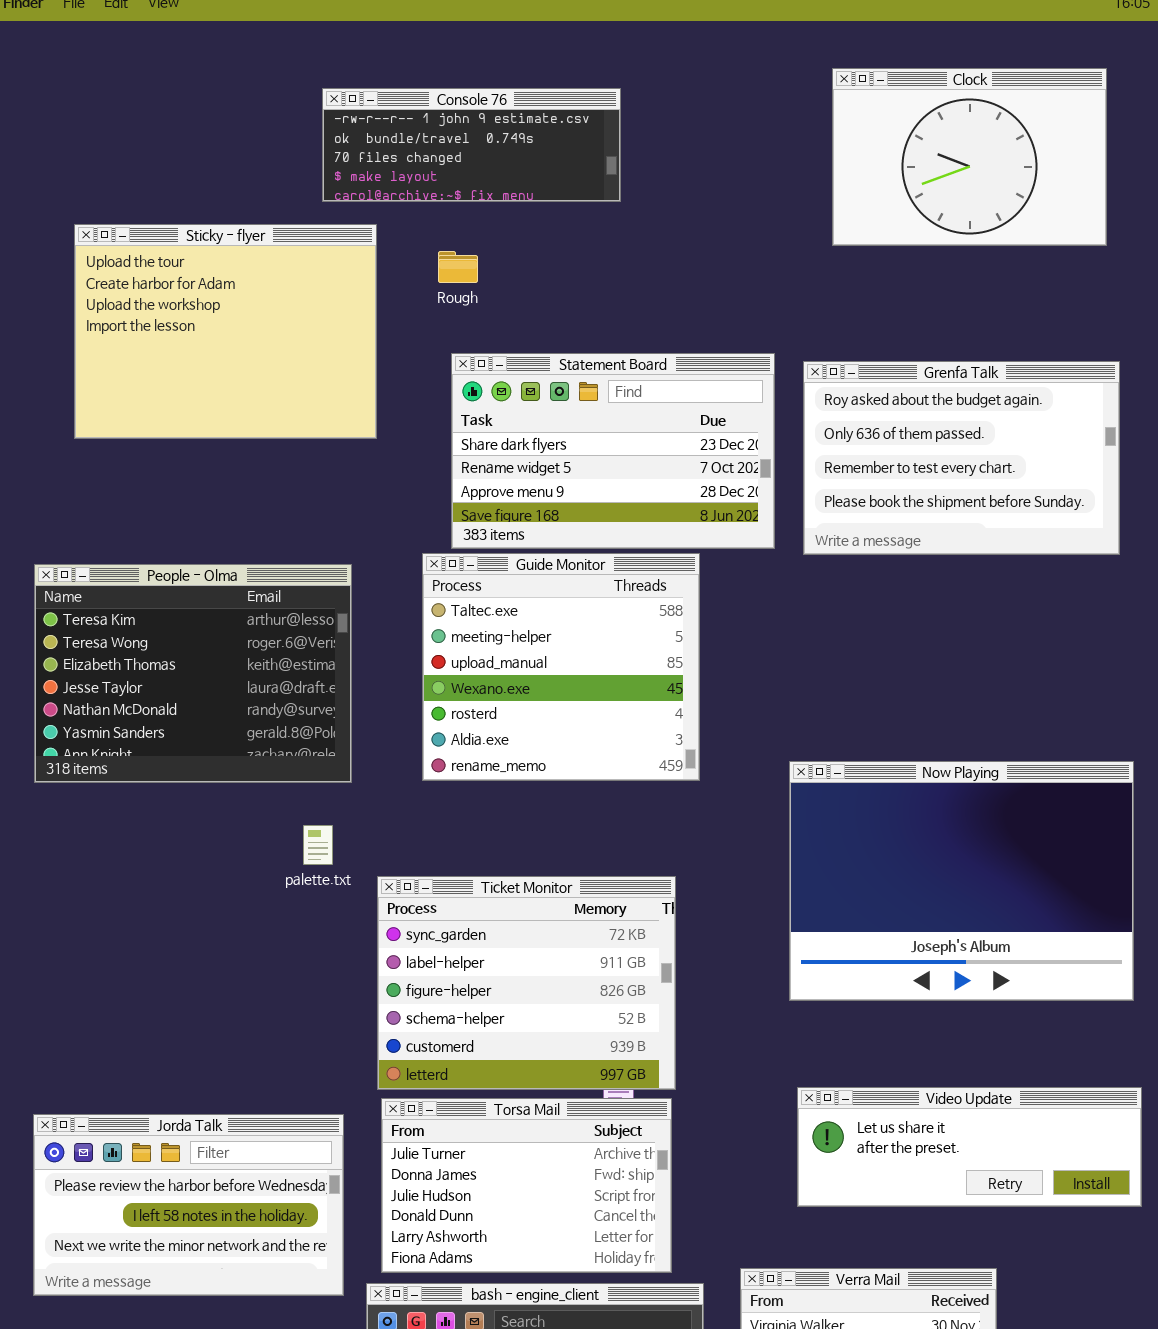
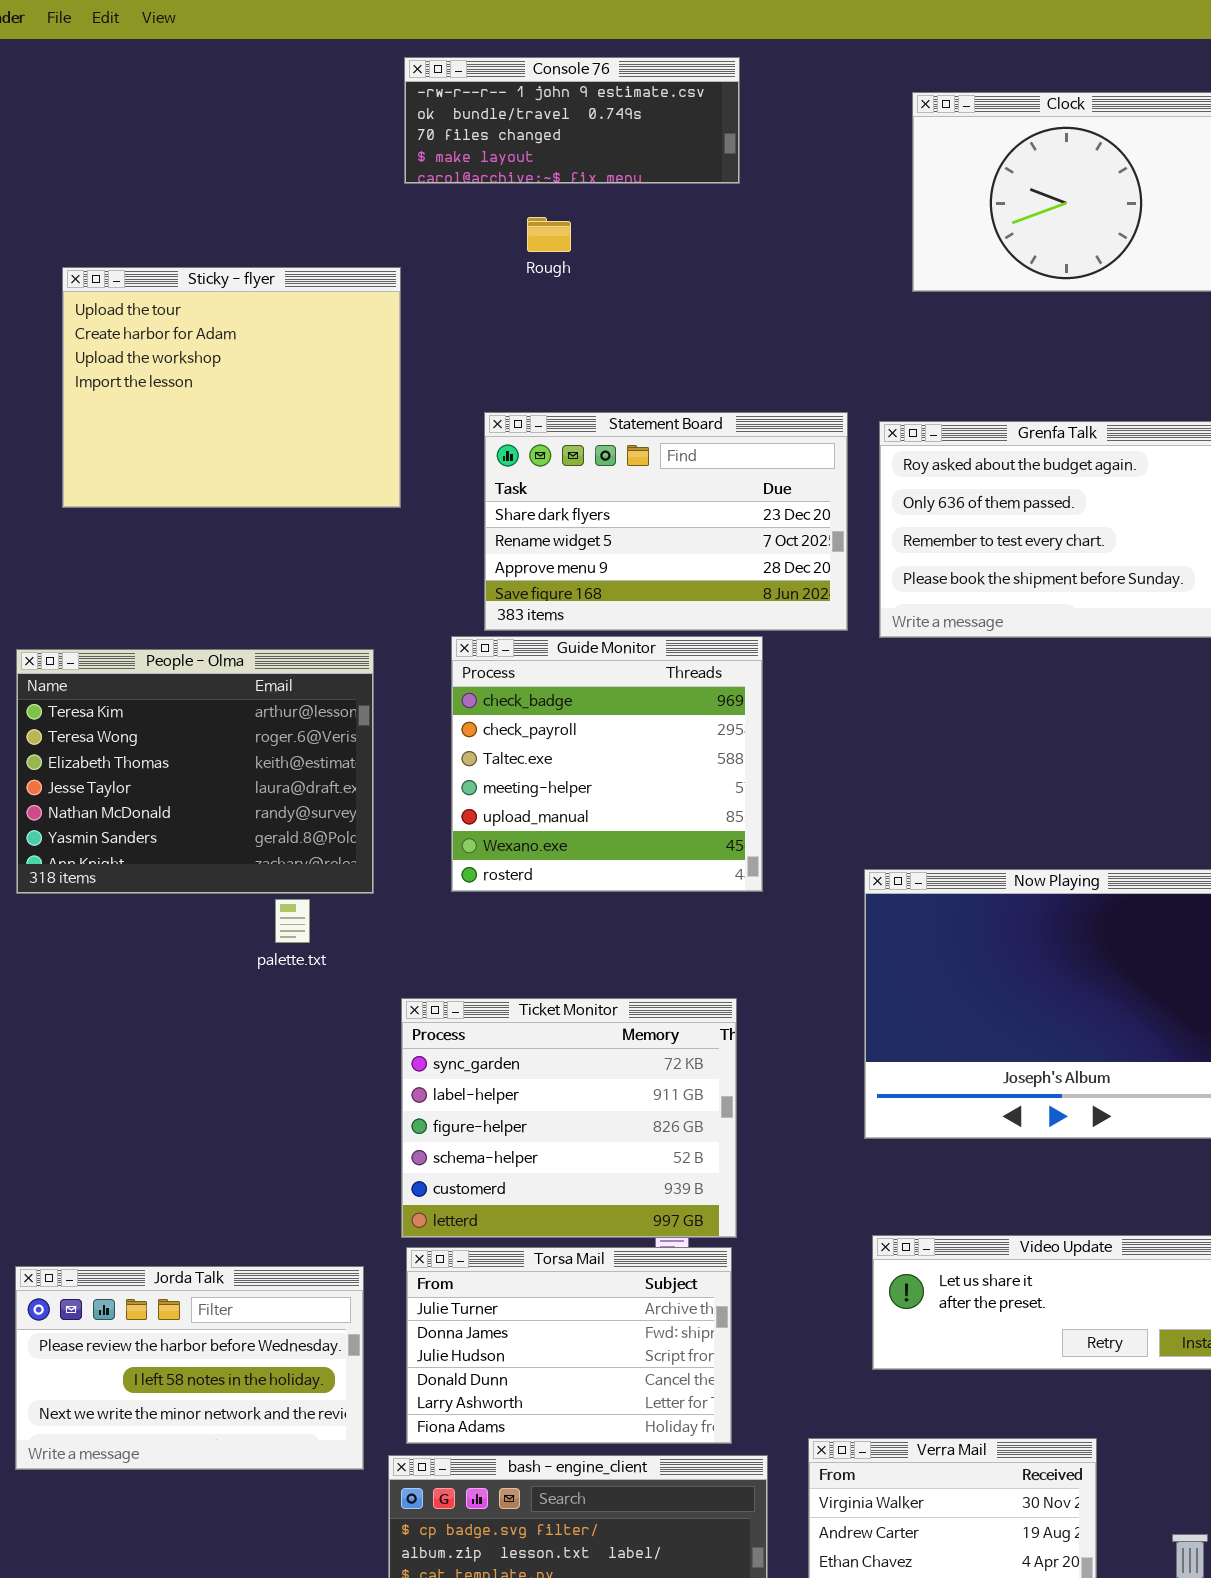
Console 76: [322,88,621,202] -> [404,57,740,184], moved
Rough: [438,251,478,283] -> [527,217,571,252], moved
Guide Monitor: [422,553,700,781] -> [451,636,763,892], scrolled up 2 rows
palette.txt: [303,825,333,865] -> [275,899,310,943], moved

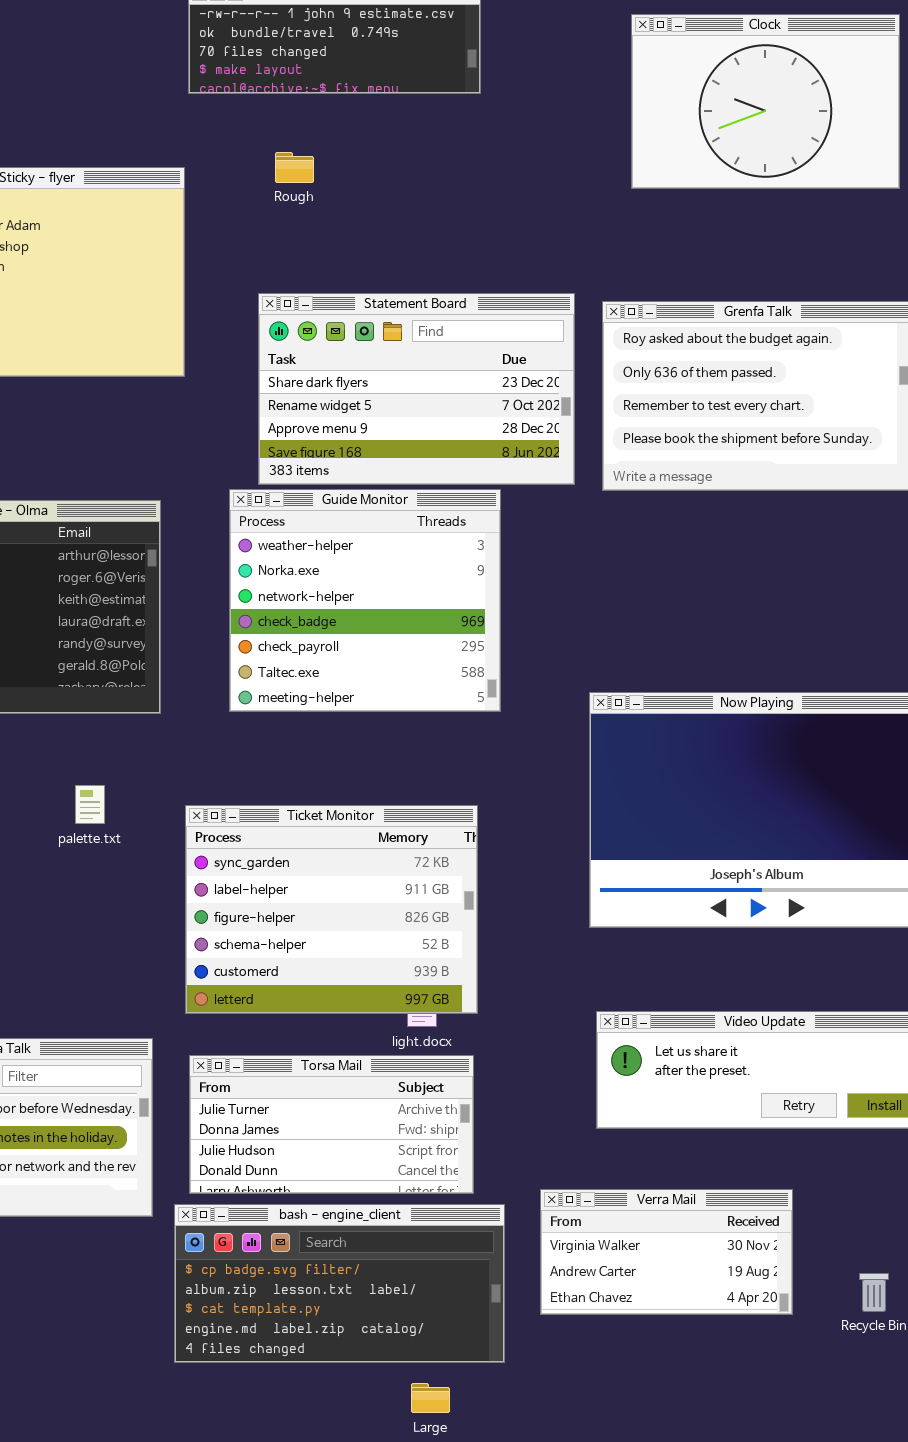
Rough: [527,217,571,252] -> [275,152,314,183], moved
Guide Monitor: [451,636,763,892] -> [229,489,501,712], scrolled up 3 rows
palette.txt: [275,899,310,943] -> [75,785,105,824], moved
Torsa Mail: [406,1247,732,1444] -> [189,1055,474,1194], resized

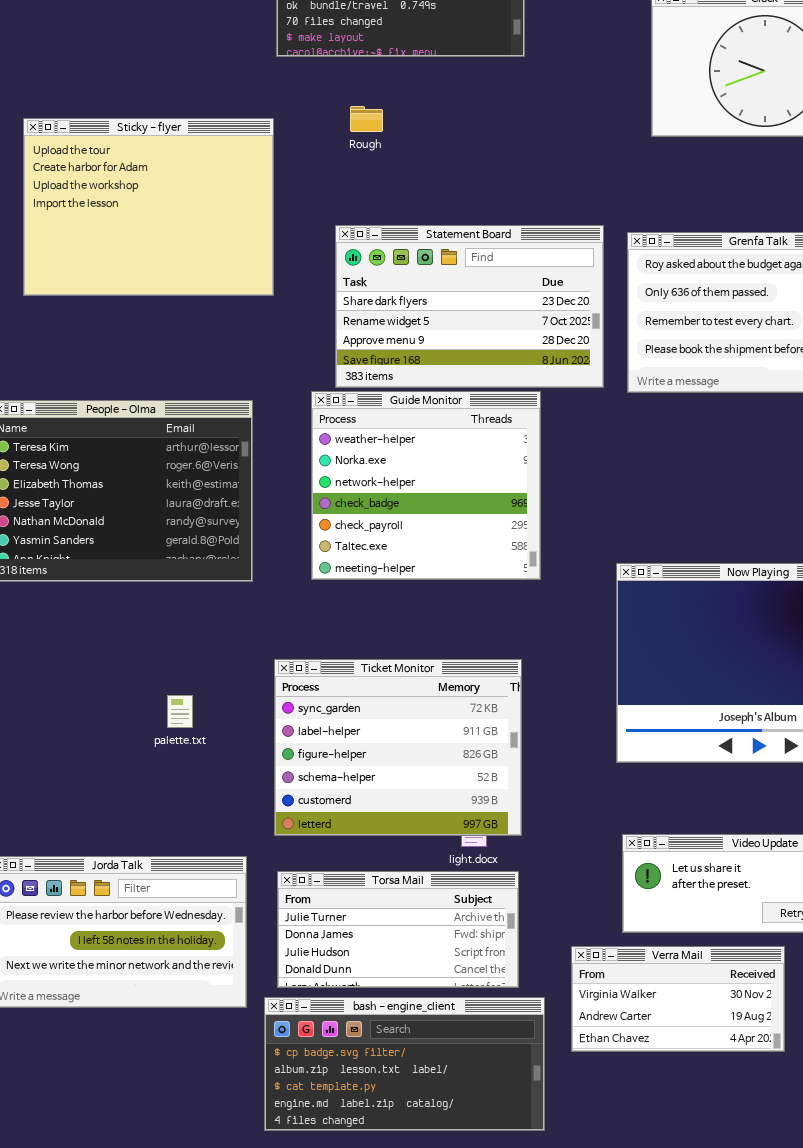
palette.txt: [75,785,105,824] -> [167,695,193,728], moved
Verra Mail: [540,1189,793,1315] -> [571,946,785,1052], moved

